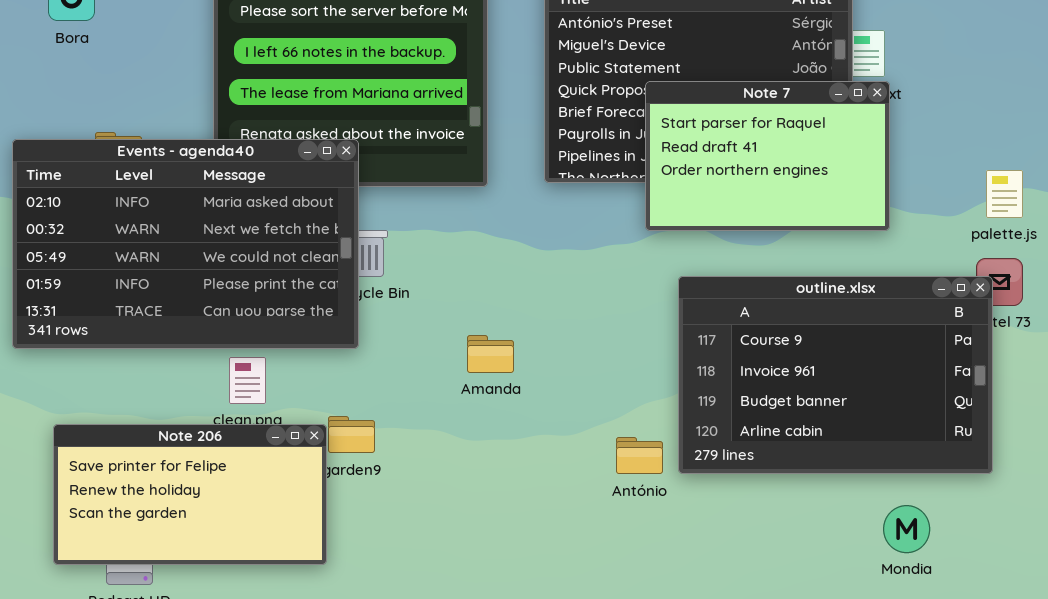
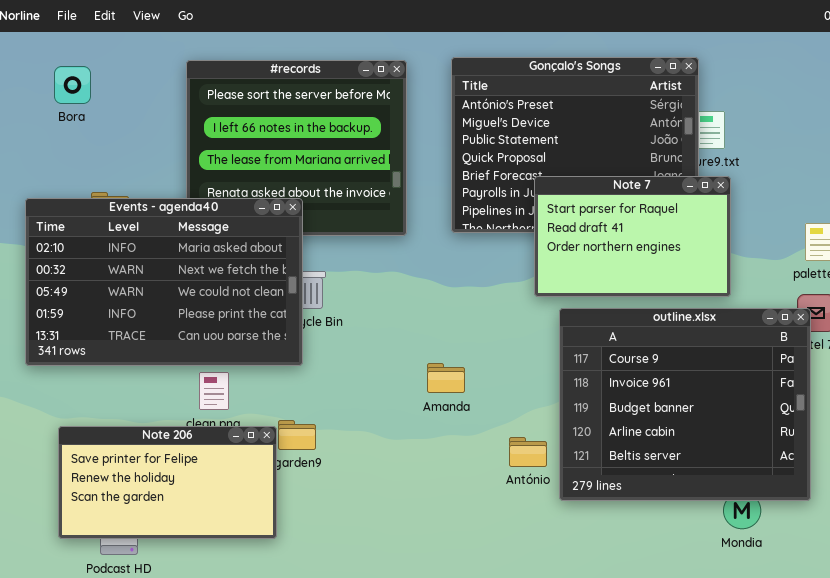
Note 7: [645,81,890,231] -> [534,176,731,297], moved
outline.xlsx: [678,276,993,474] -> [559,308,811,501], resized
Amanda: [467,335,514,373] -> [427,363,465,393], moved

